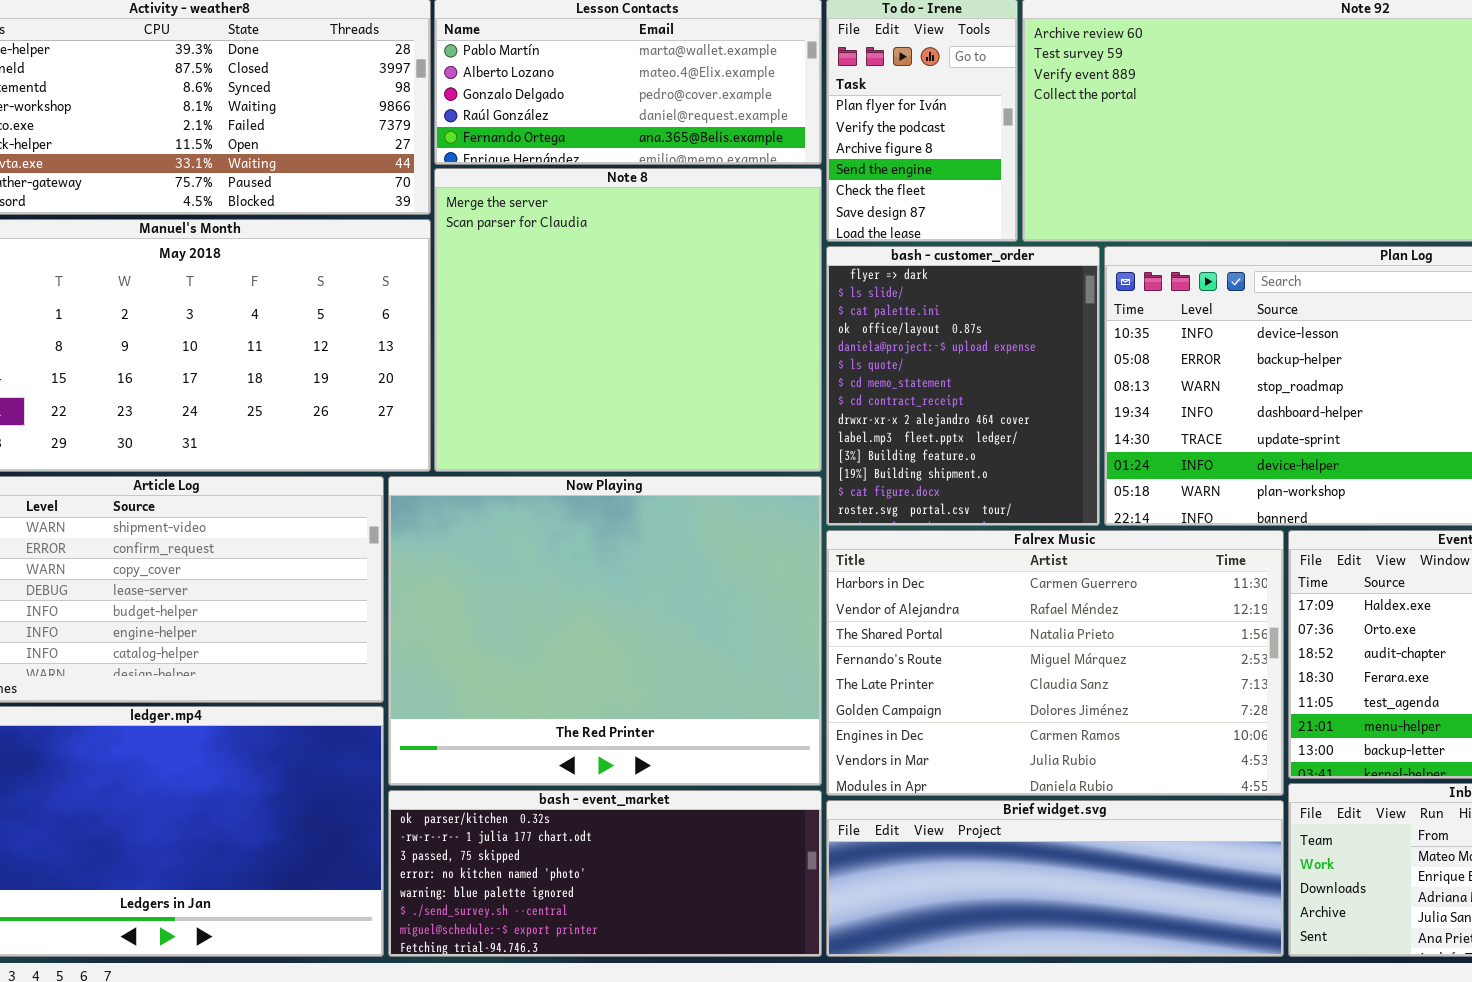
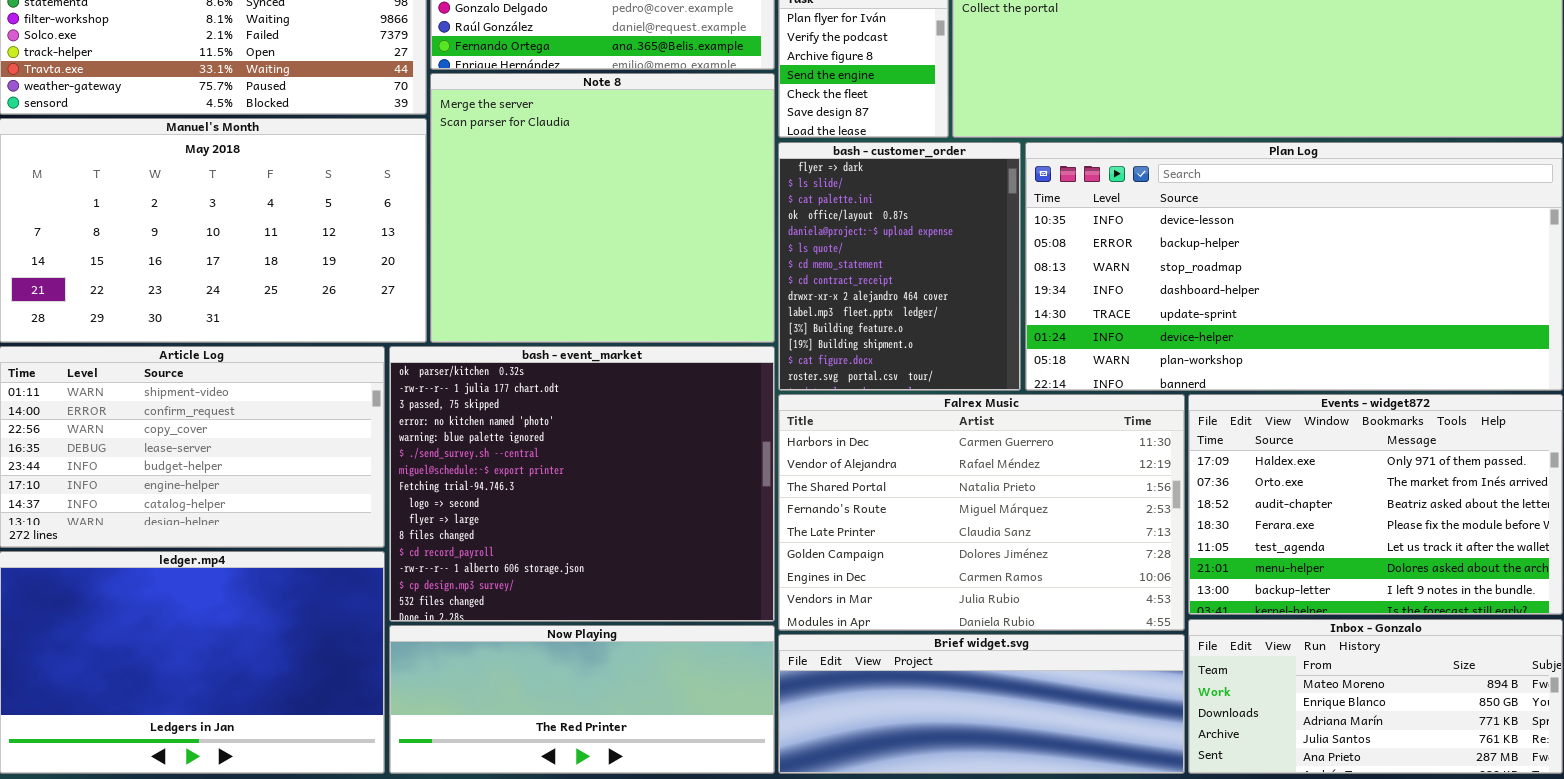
Now Playing: [388,476,822,786] -> [389,625,775,774], moved, resized
bash - event_market: [388,790,822,957] -> [389,346,775,622], moved, resized

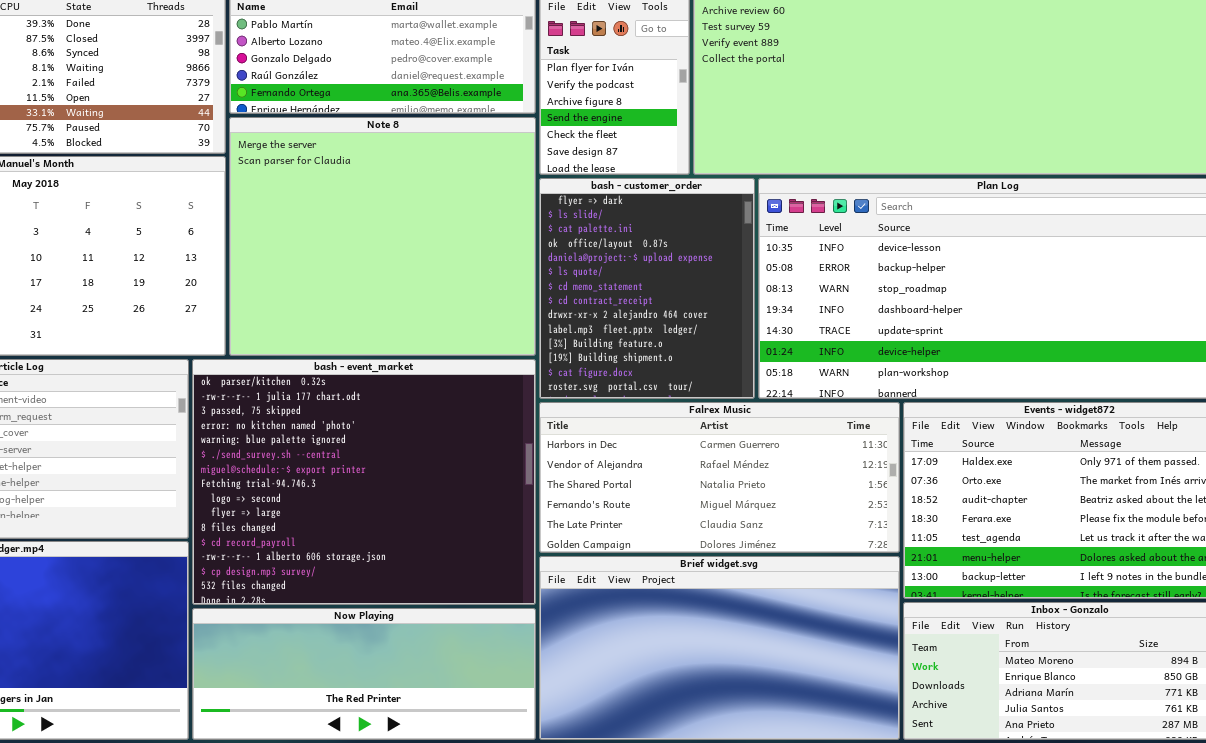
Falrex Music: [778,394,1185,631] -> [539,402,900,553], resized
Brief widget.svg: [778,634,1185,774] -> [539,556,900,740], resized

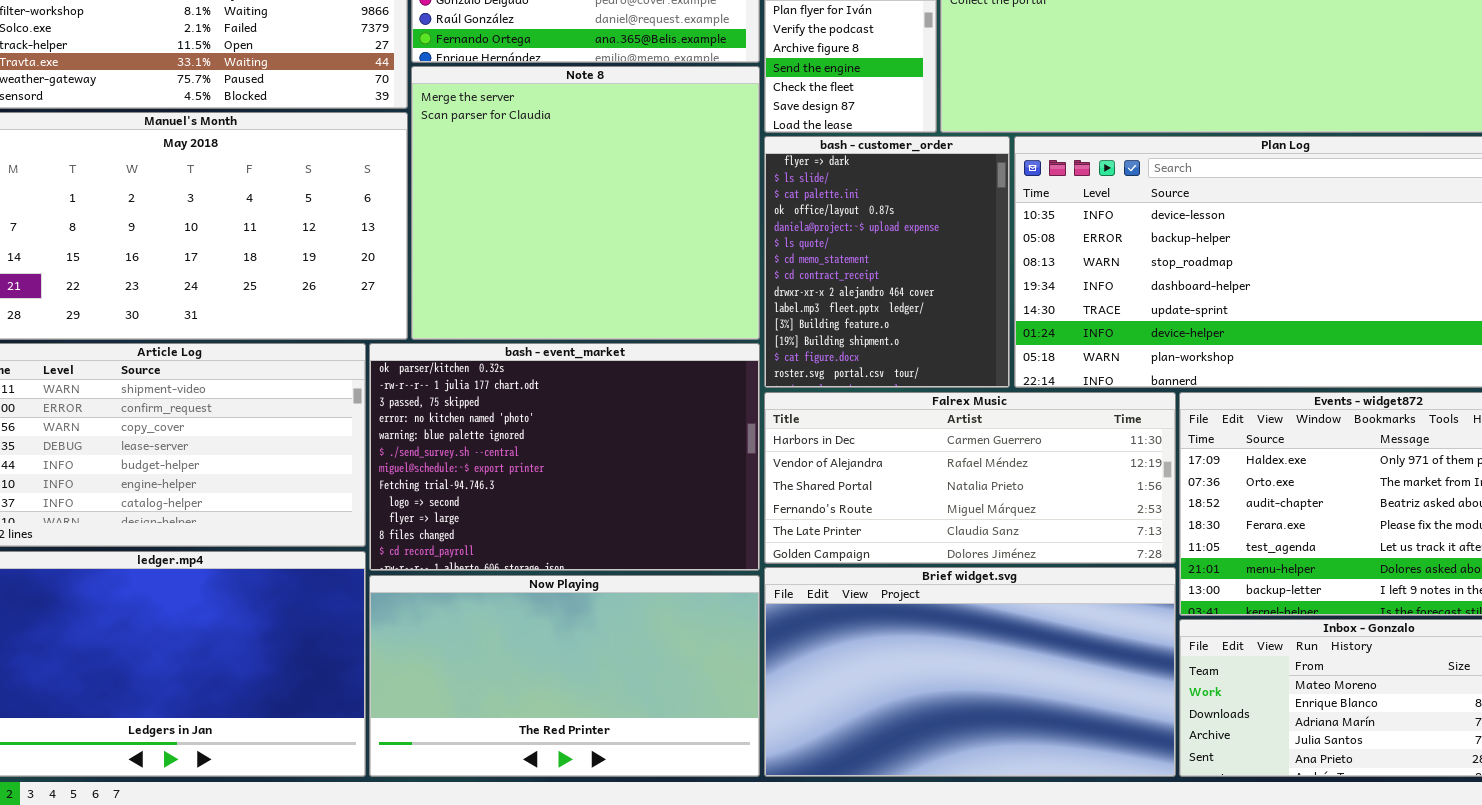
bash - event_market: [192,359,536,605] -> [369,343,760,571], resized
Now Playing: [192,608,536,740] -> [369,575,760,777], resized

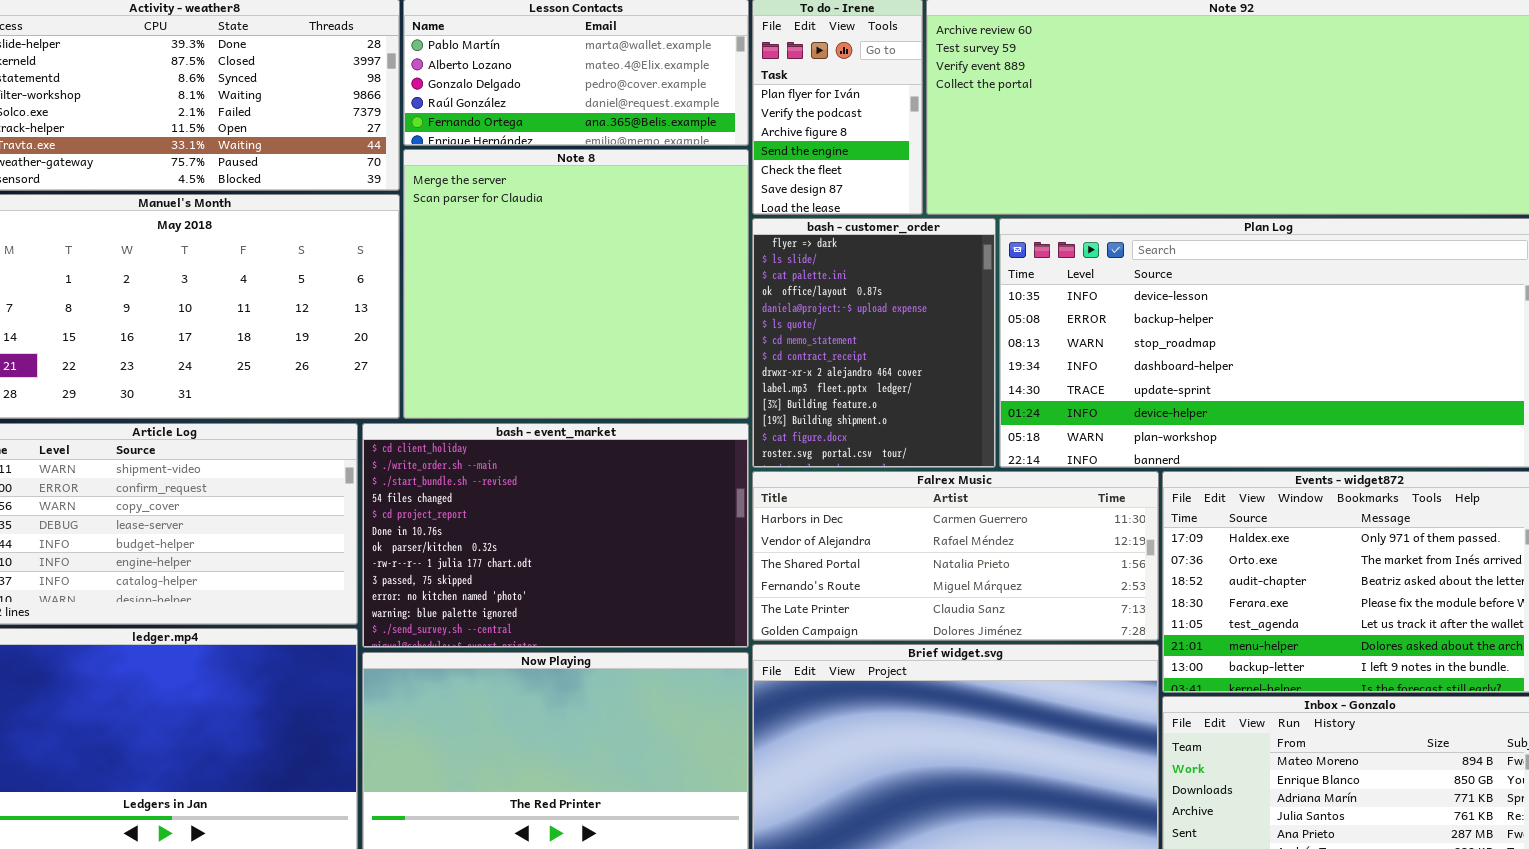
bash - event_market: [369,343,760,571] -> [362,423,749,648], scrolled up 6 rows

